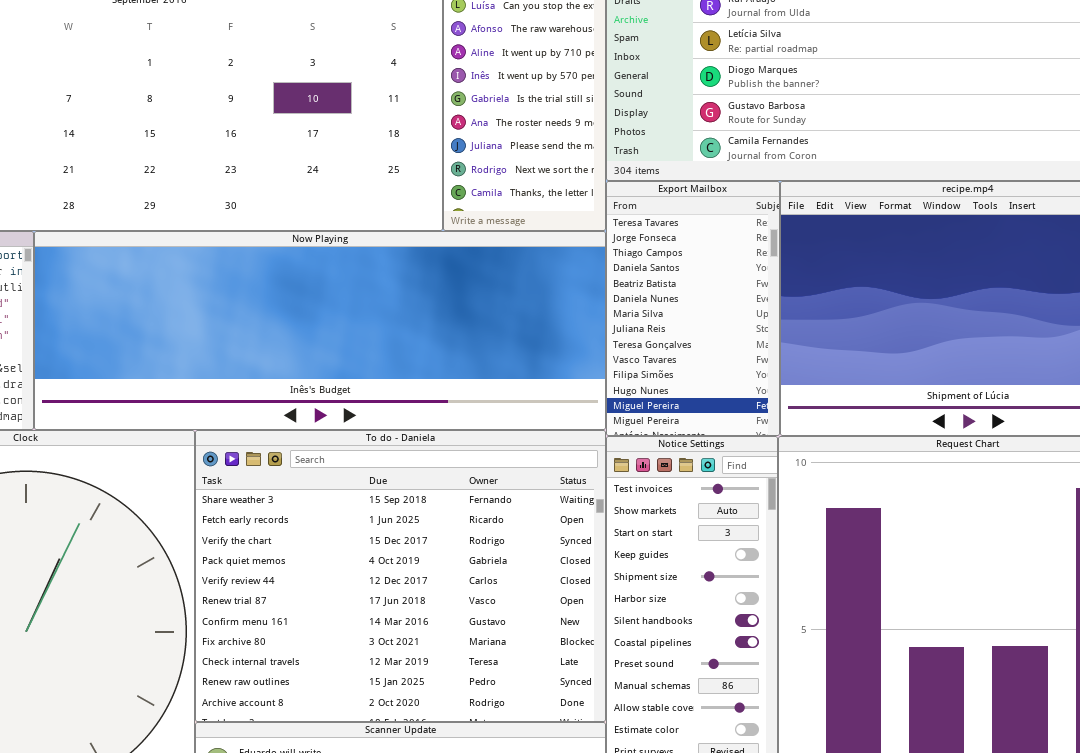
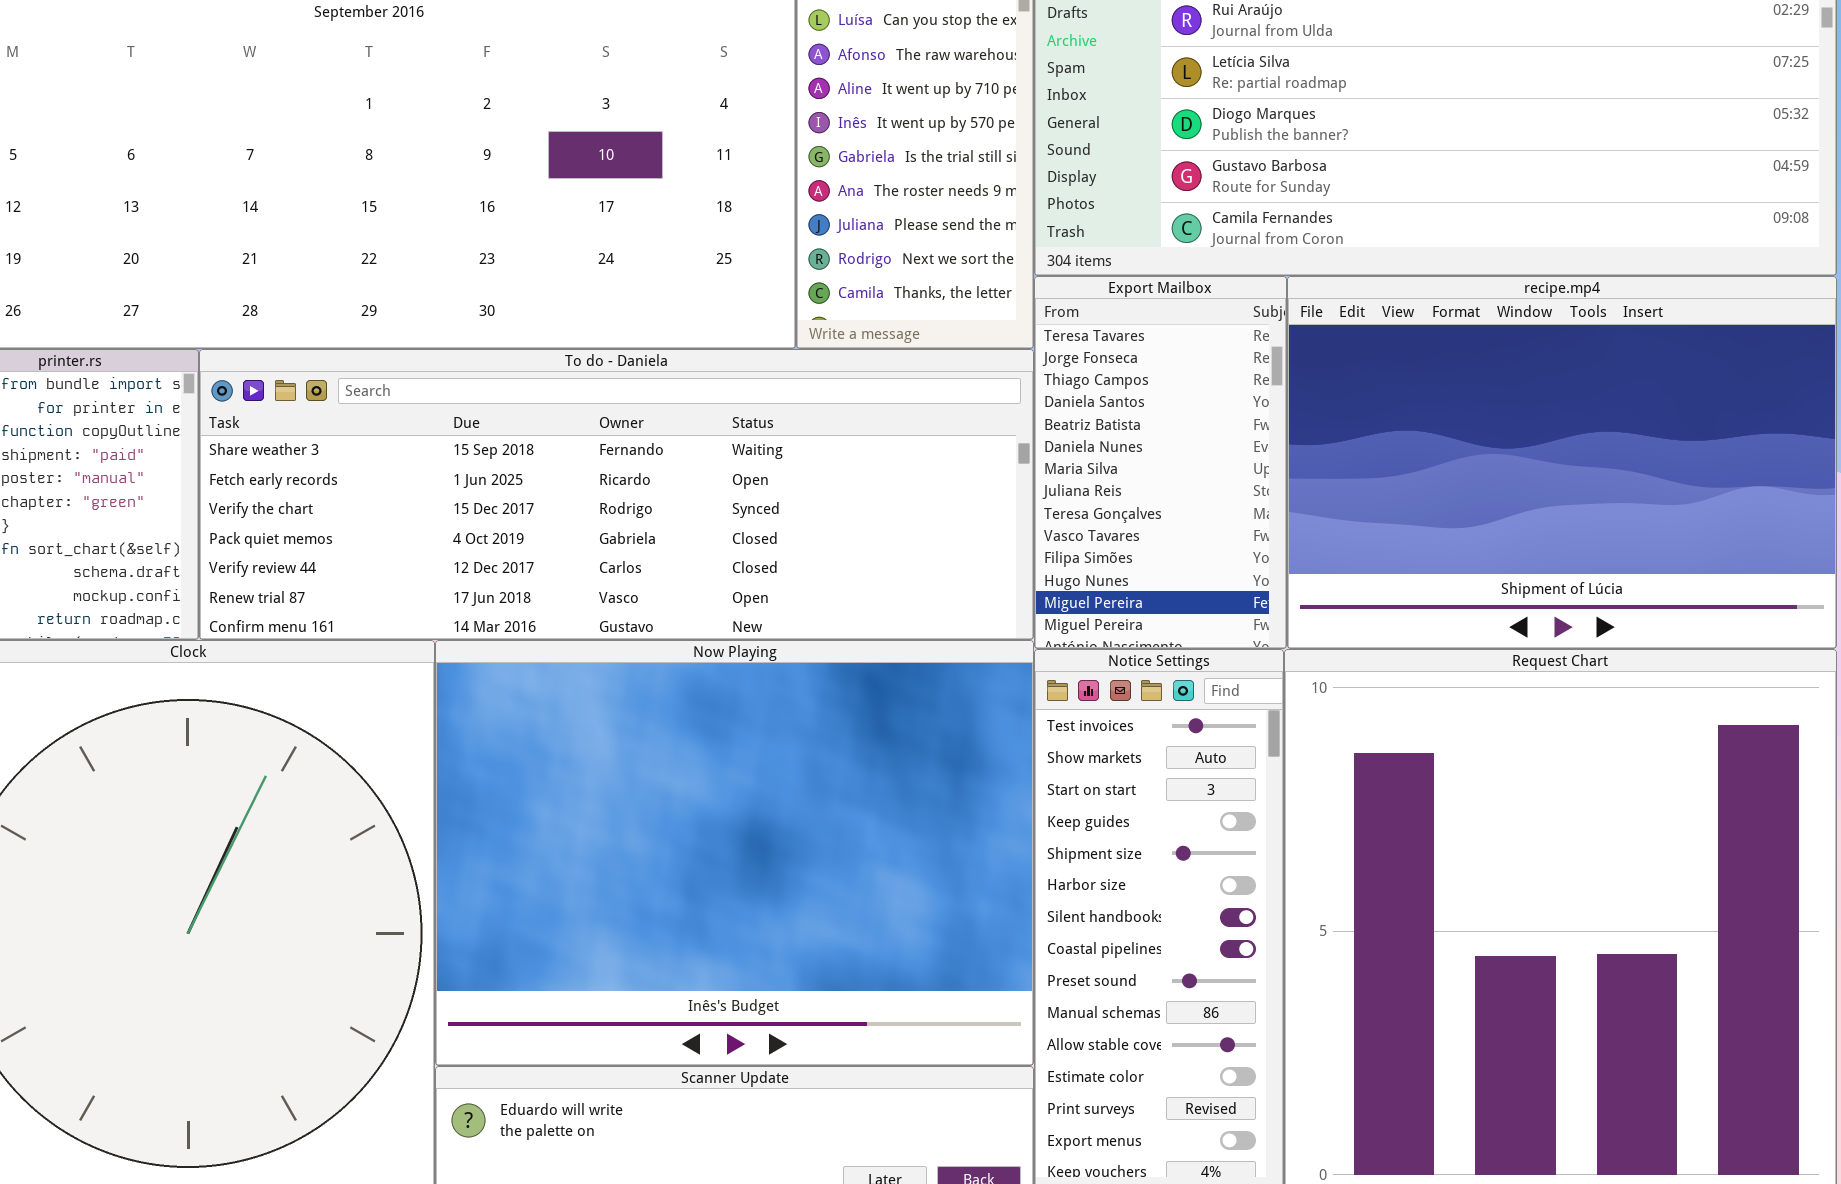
Now Playing: [34,231,606,430] -> [435,640,1034,1066], moved, resized
To do - Daniela: [195,430,606,722] -> [199,349,1034,640], moved, resized

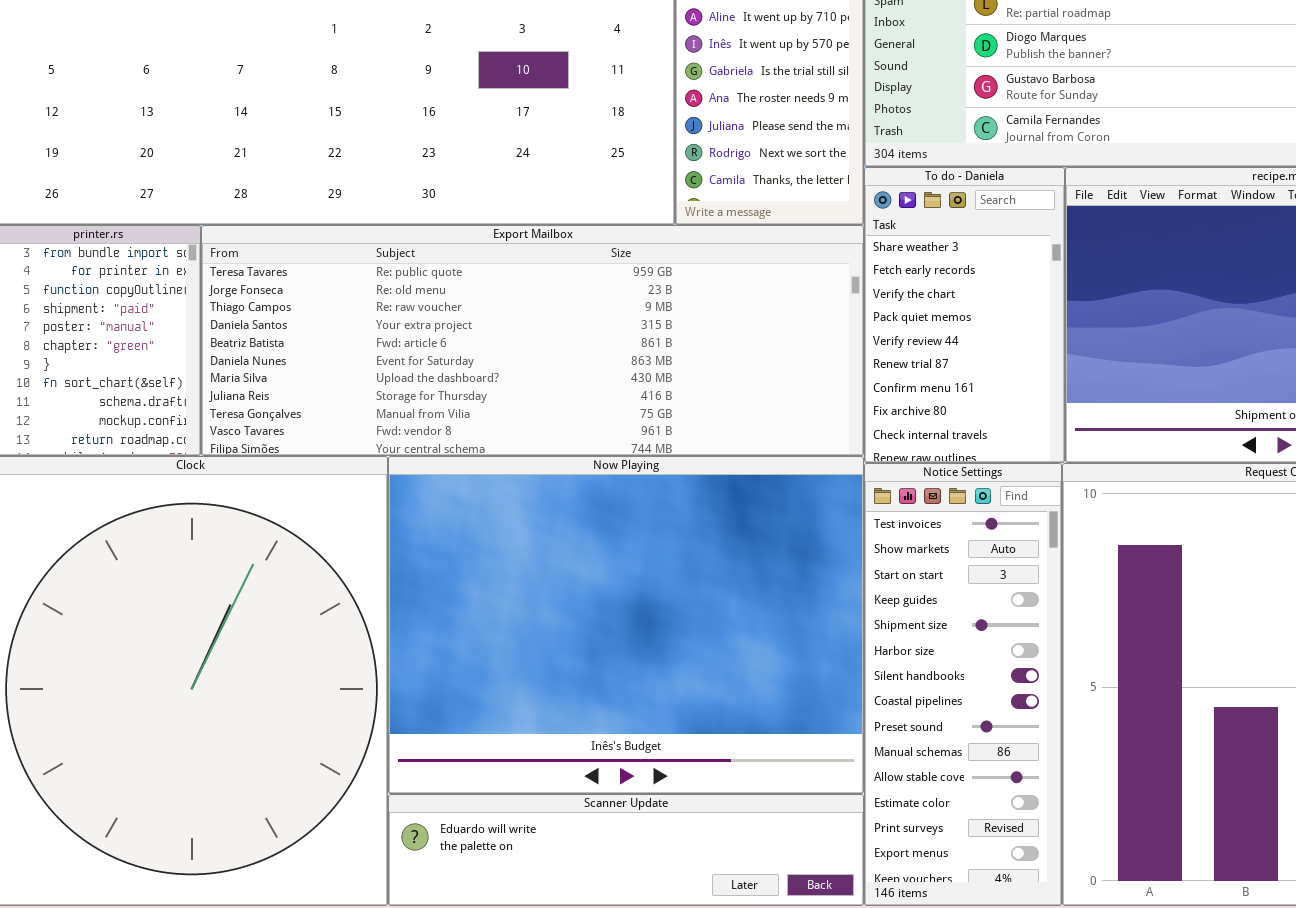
Export Mailbox: [1034,276,1287,649] -> [201,225,864,456], moved, resized
To do - Daniela: [199,349,1034,640] -> [864,167,1065,463], moved, resized

